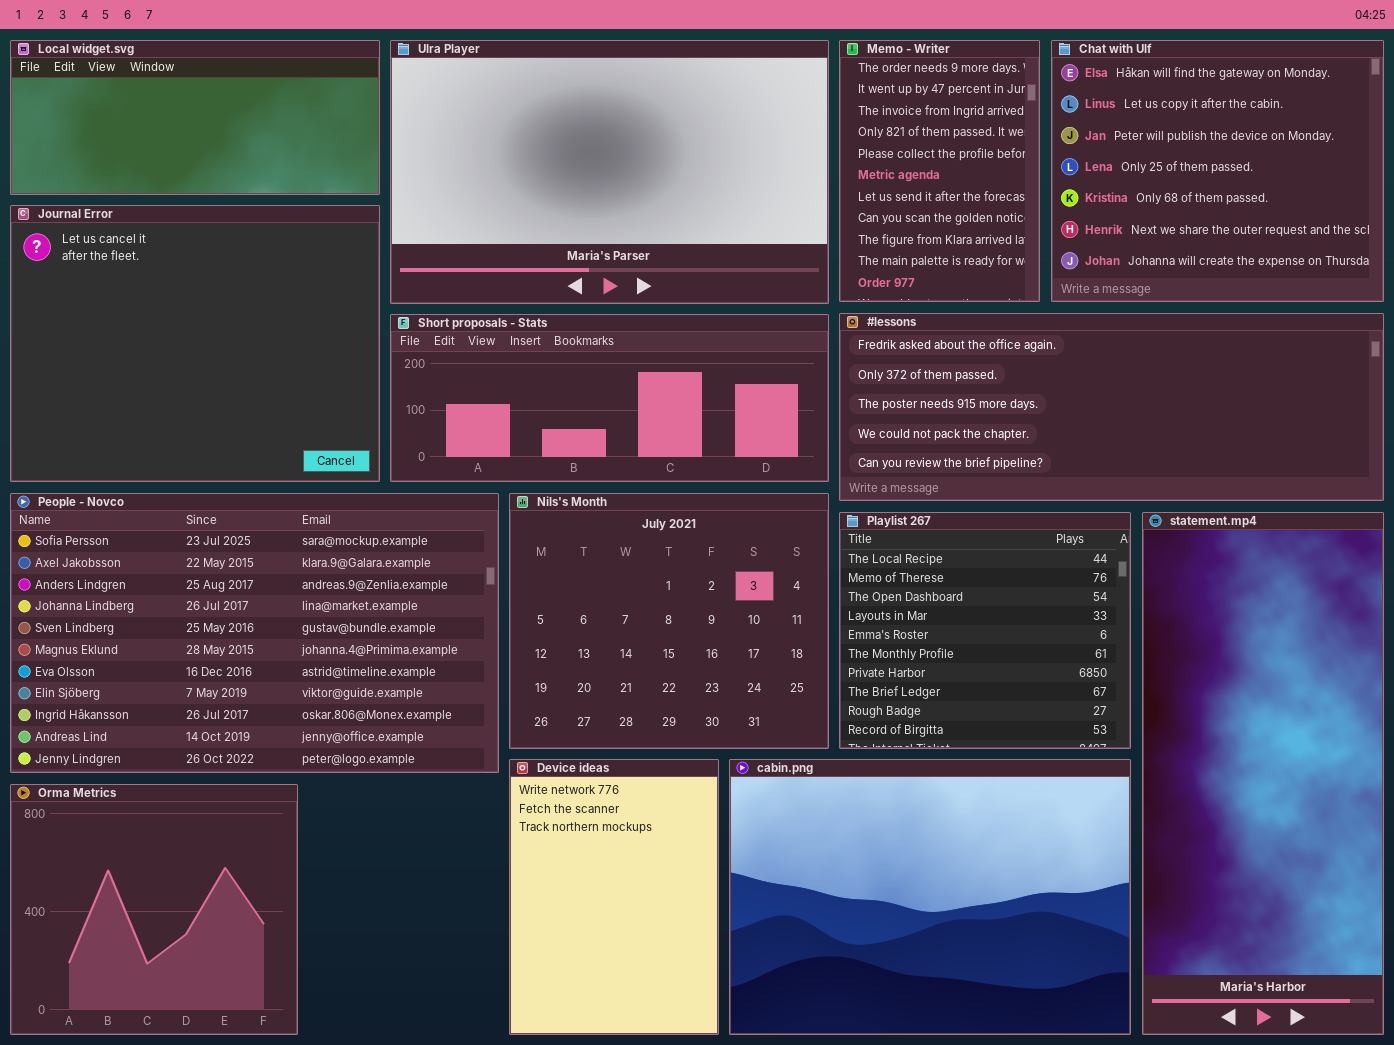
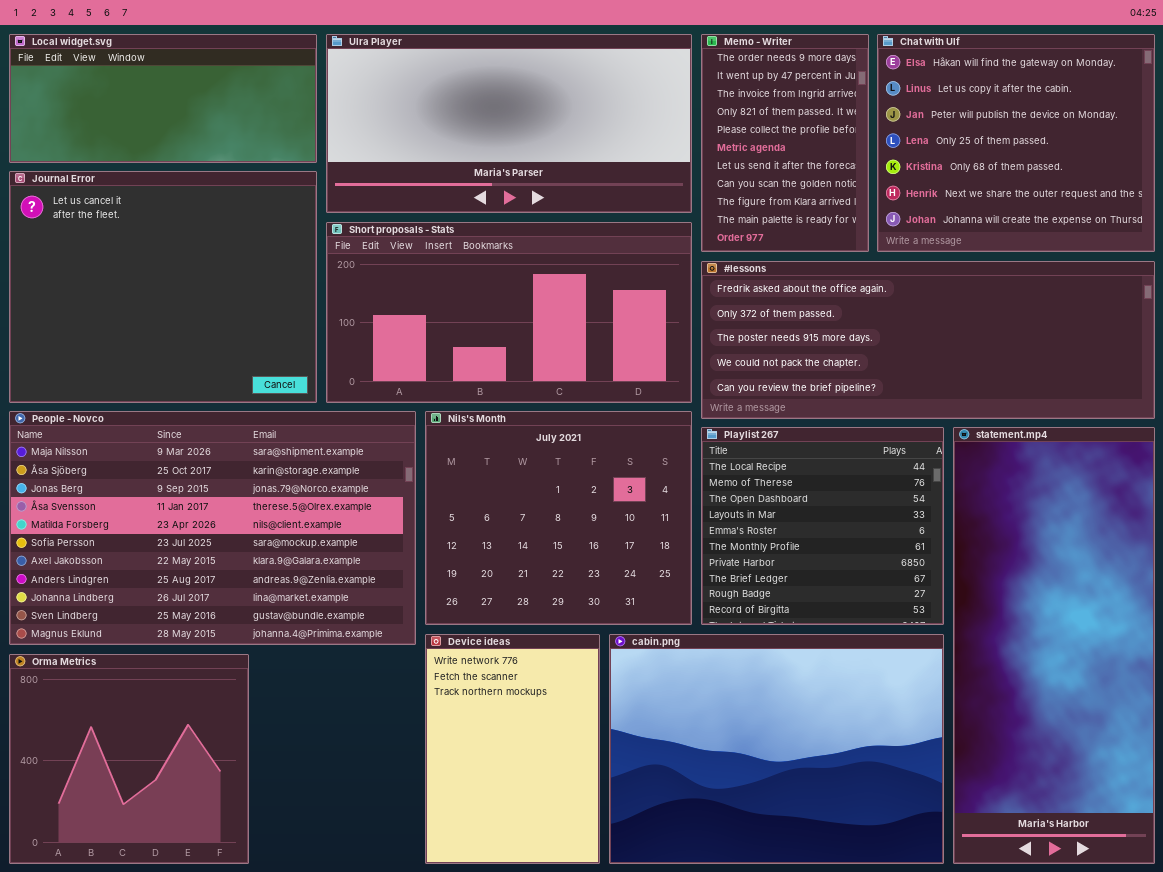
Ulra Player: [390,40,829,304] -> [326,34,692,213], resized
Short proposals - Stats: [390,314,829,482] -> [326,222,692,403], resized
People - Novco: [10,493,499,773] -> [9,411,416,645], scrolled up 5 rows

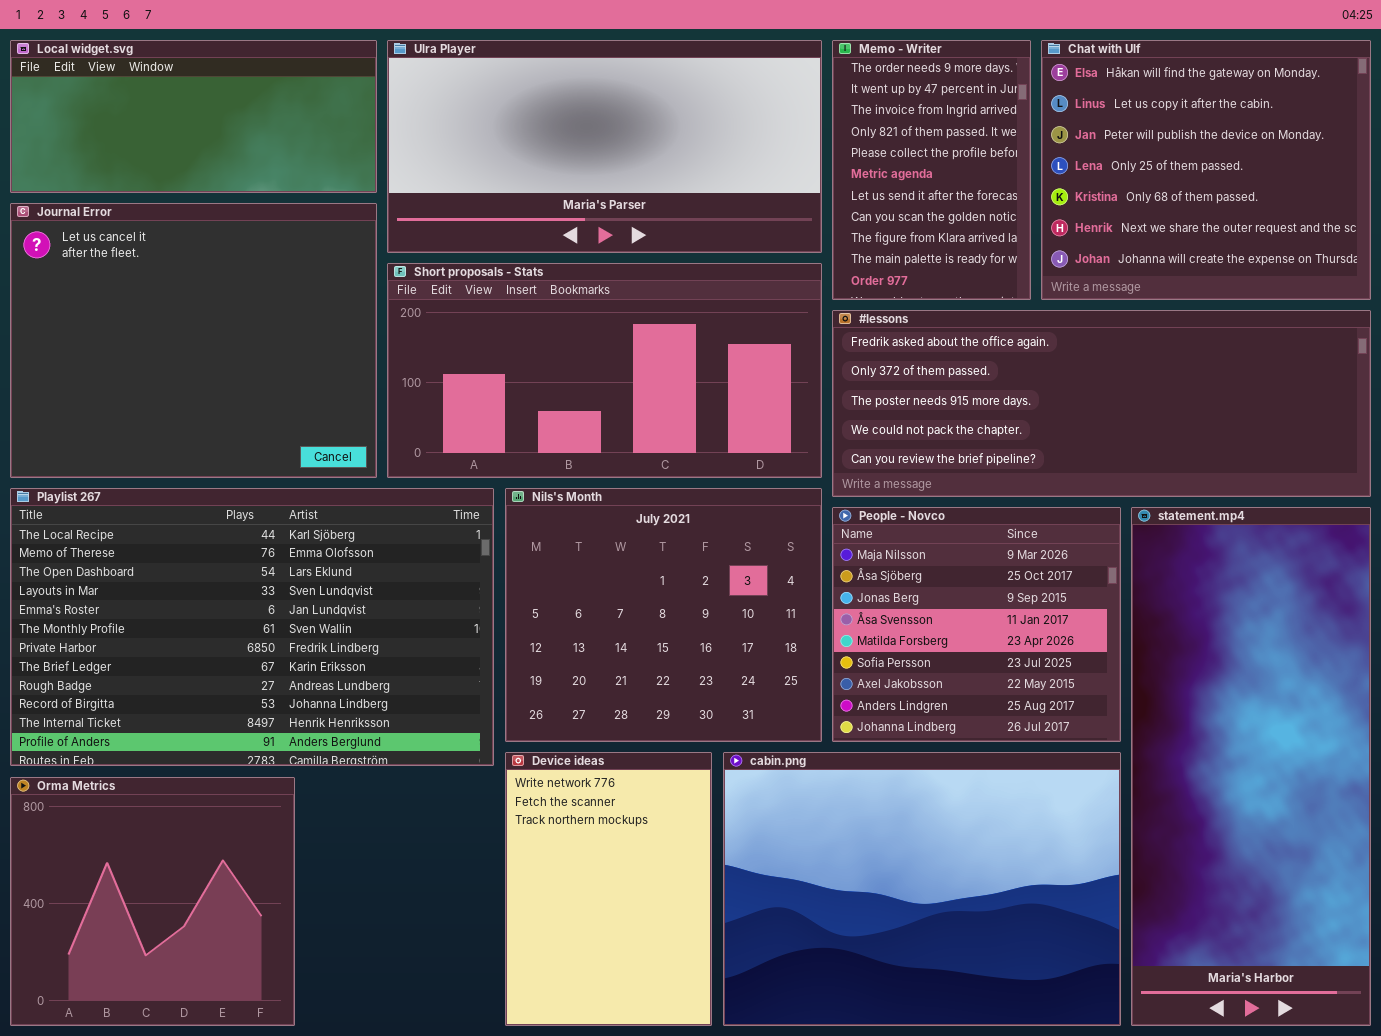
People - Novco: [9,411,416,645] -> [832,507,1121,742], moved, resized
Playlist 267: [701,427,944,625] -> [10,488,494,766], moved, resized

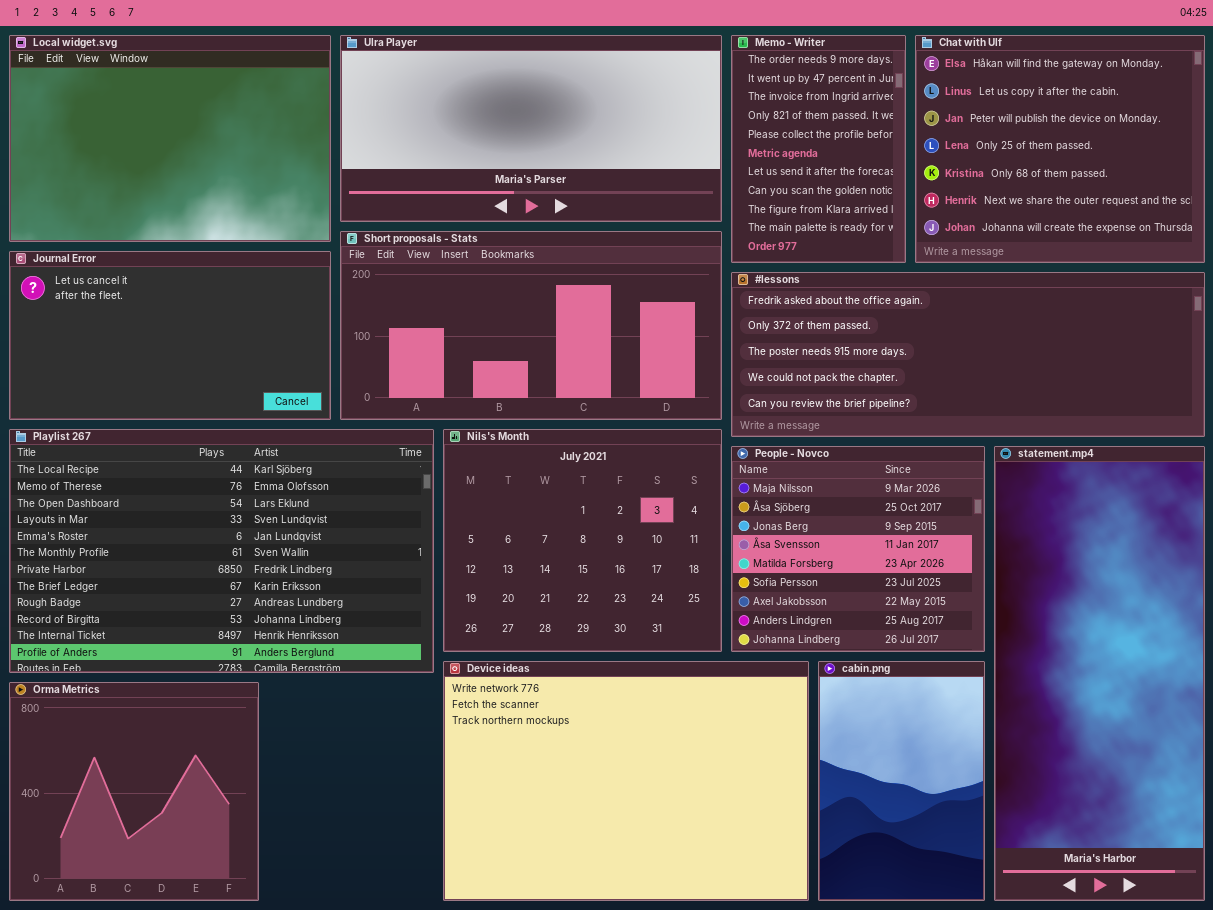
Local widget.svg: [10,40,377,193] -> [9,35,331,242], resized
Journal Error: [10,203,377,478] -> [9,251,331,420], resized
Device ideas: [505,752,712,1026] -> [443,661,809,901], resized
cabin.png: [723,752,1121,1026] -> [818,661,985,901], resized

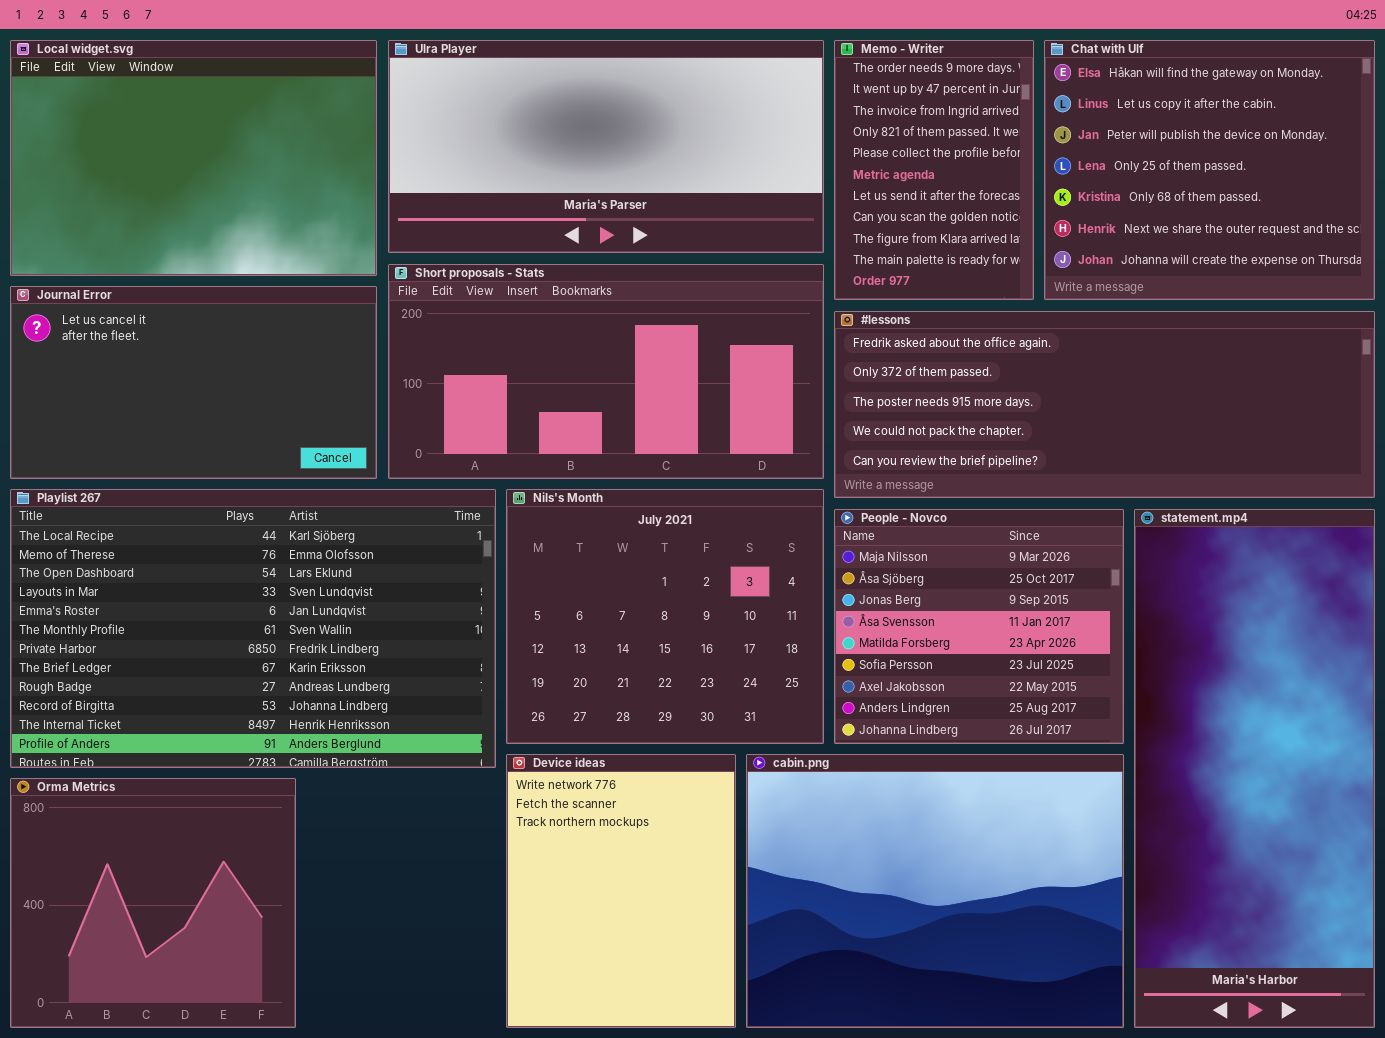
Device ideas: [443,661,809,901] -> [506,754,736,1028], resized
cabin.png: [818,661,985,901] -> [746,754,1124,1028], resized

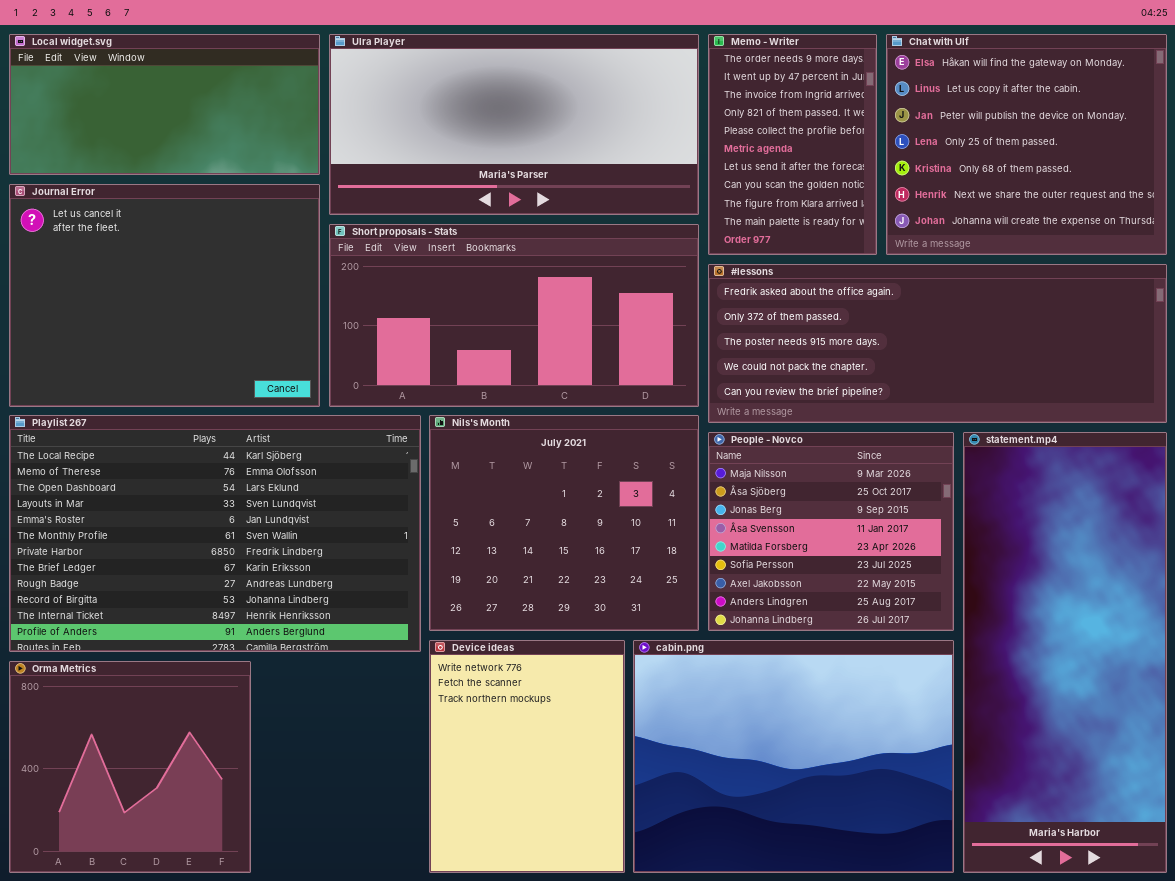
Local widget.svg: [10,40,377,276] -> [9,34,320,175], resized
Journal Error: [10,286,377,479] -> [9,184,320,407], resized

